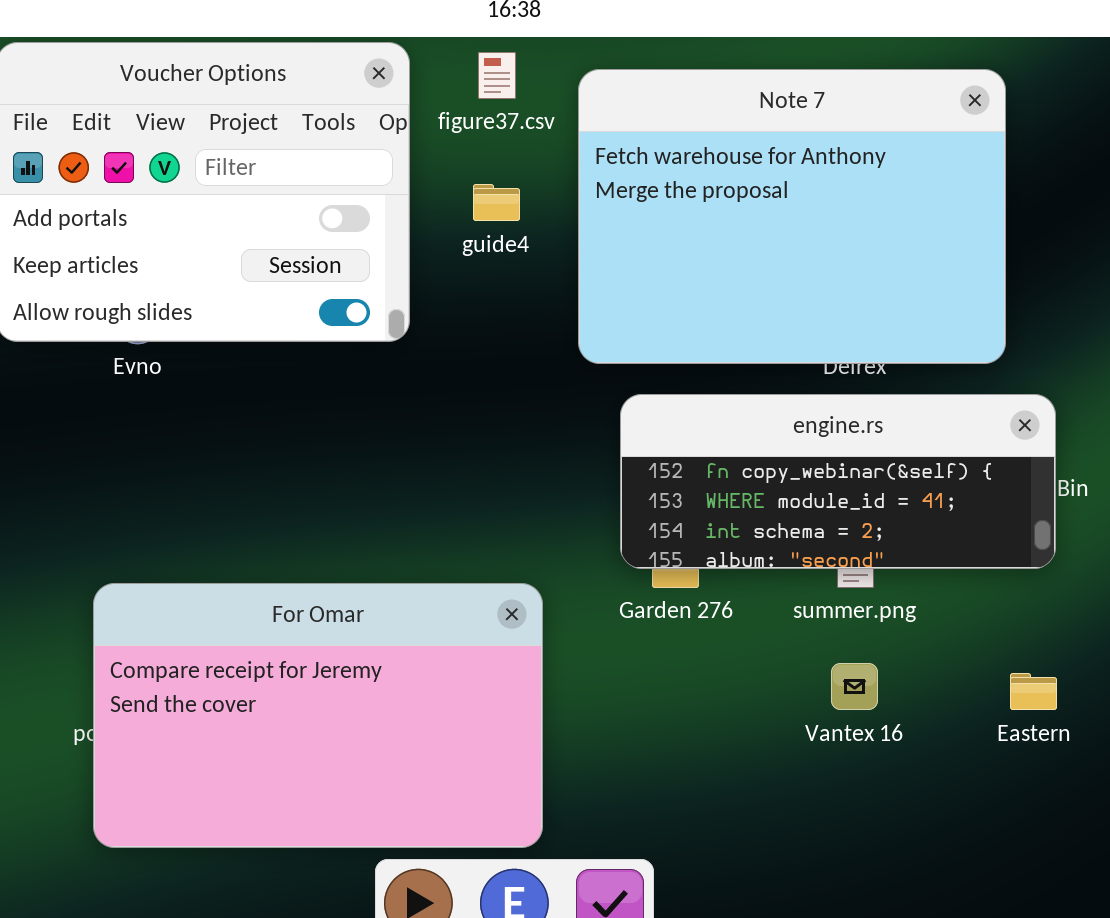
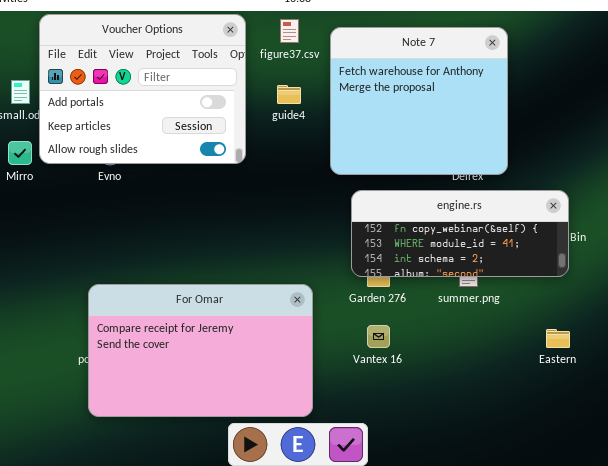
Note 7: [578,69,1006,364] -> [330,27,508,175], resized
Vantex 16: [831,663,878,710] -> [367,325,390,348], moved

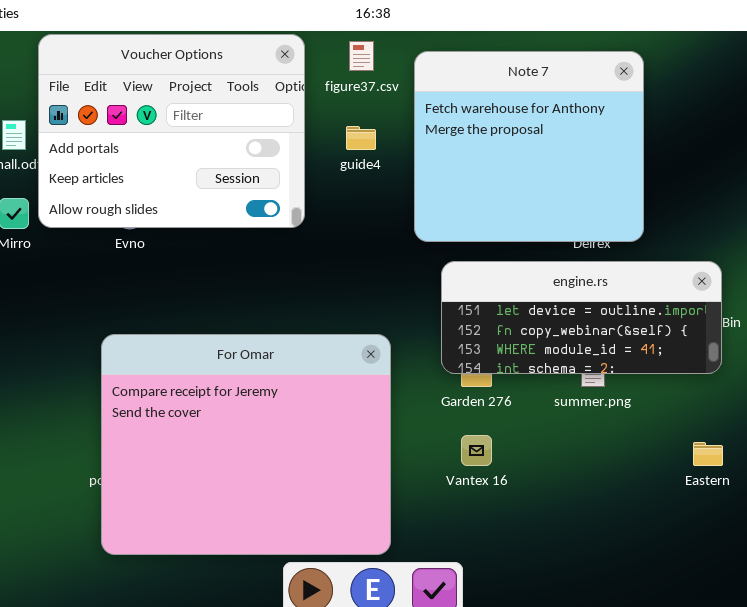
engine.rs: [351,190,569,277] -> [441,261,722,374], scrolled up 1 row
For Omar: [88,284,313,417] -> [101,334,391,555], resized

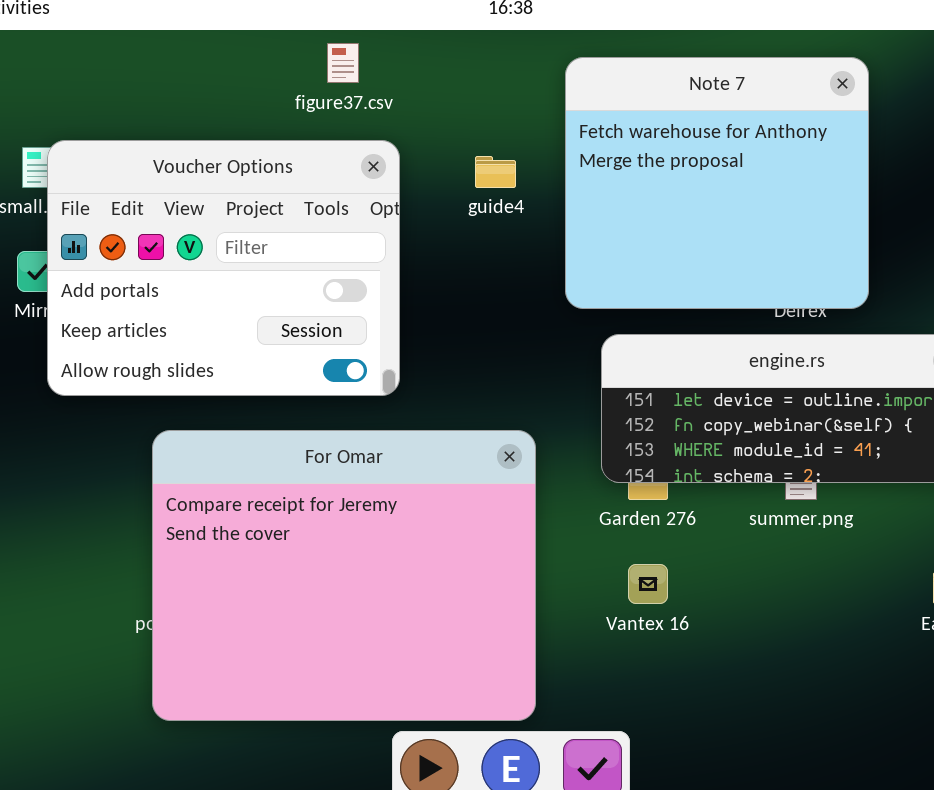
Voucher Options: [38,34,305,228] -> [47,140,400,396], moved
figure37.csv: [349,41,374,71] -> [327,43,359,83], moved

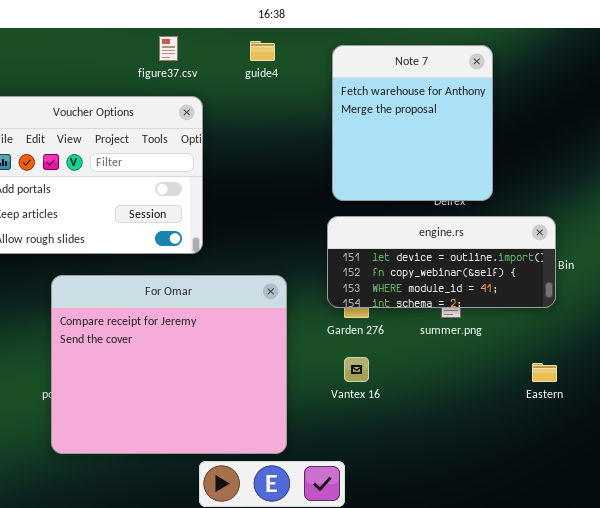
Note 7: [565,57,869,309] -> [332,45,493,201], resized
guide4: [475,156,516,188] -> [250,41,275,61], moved

